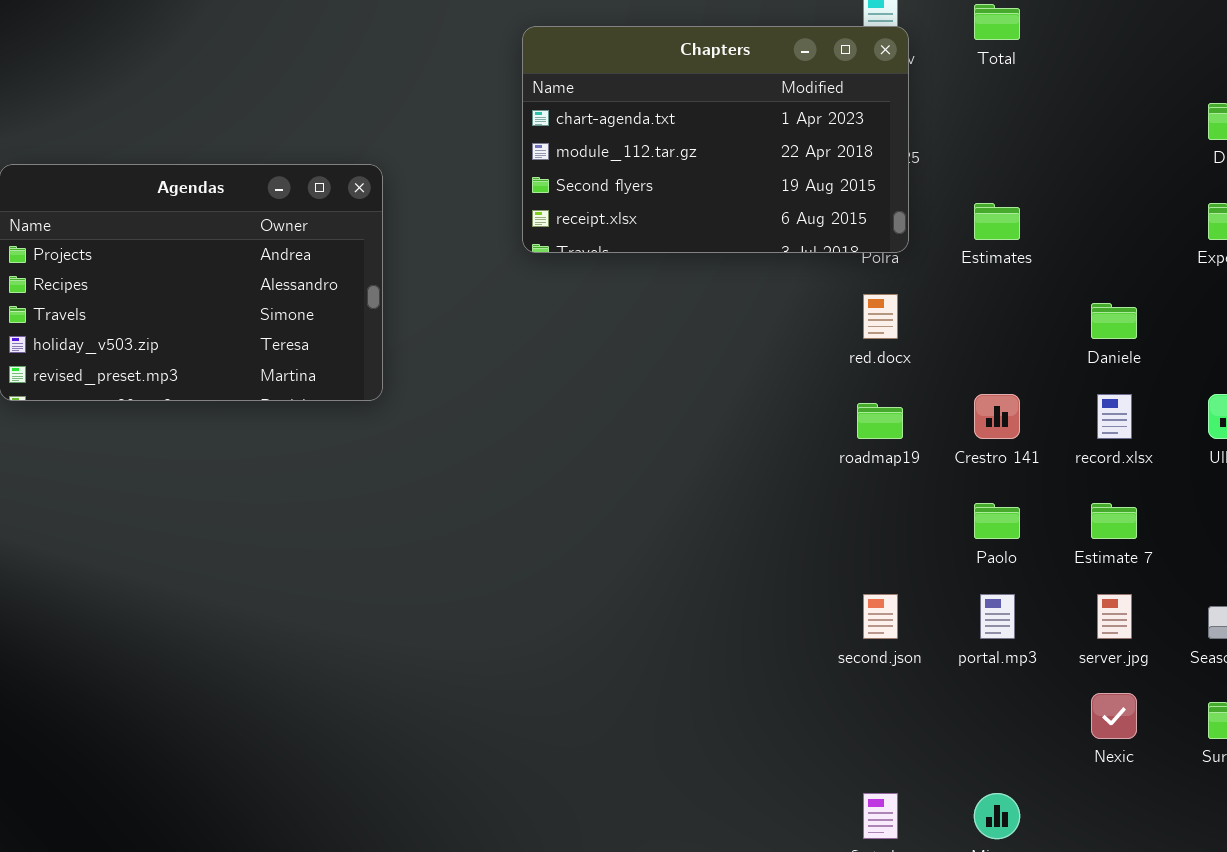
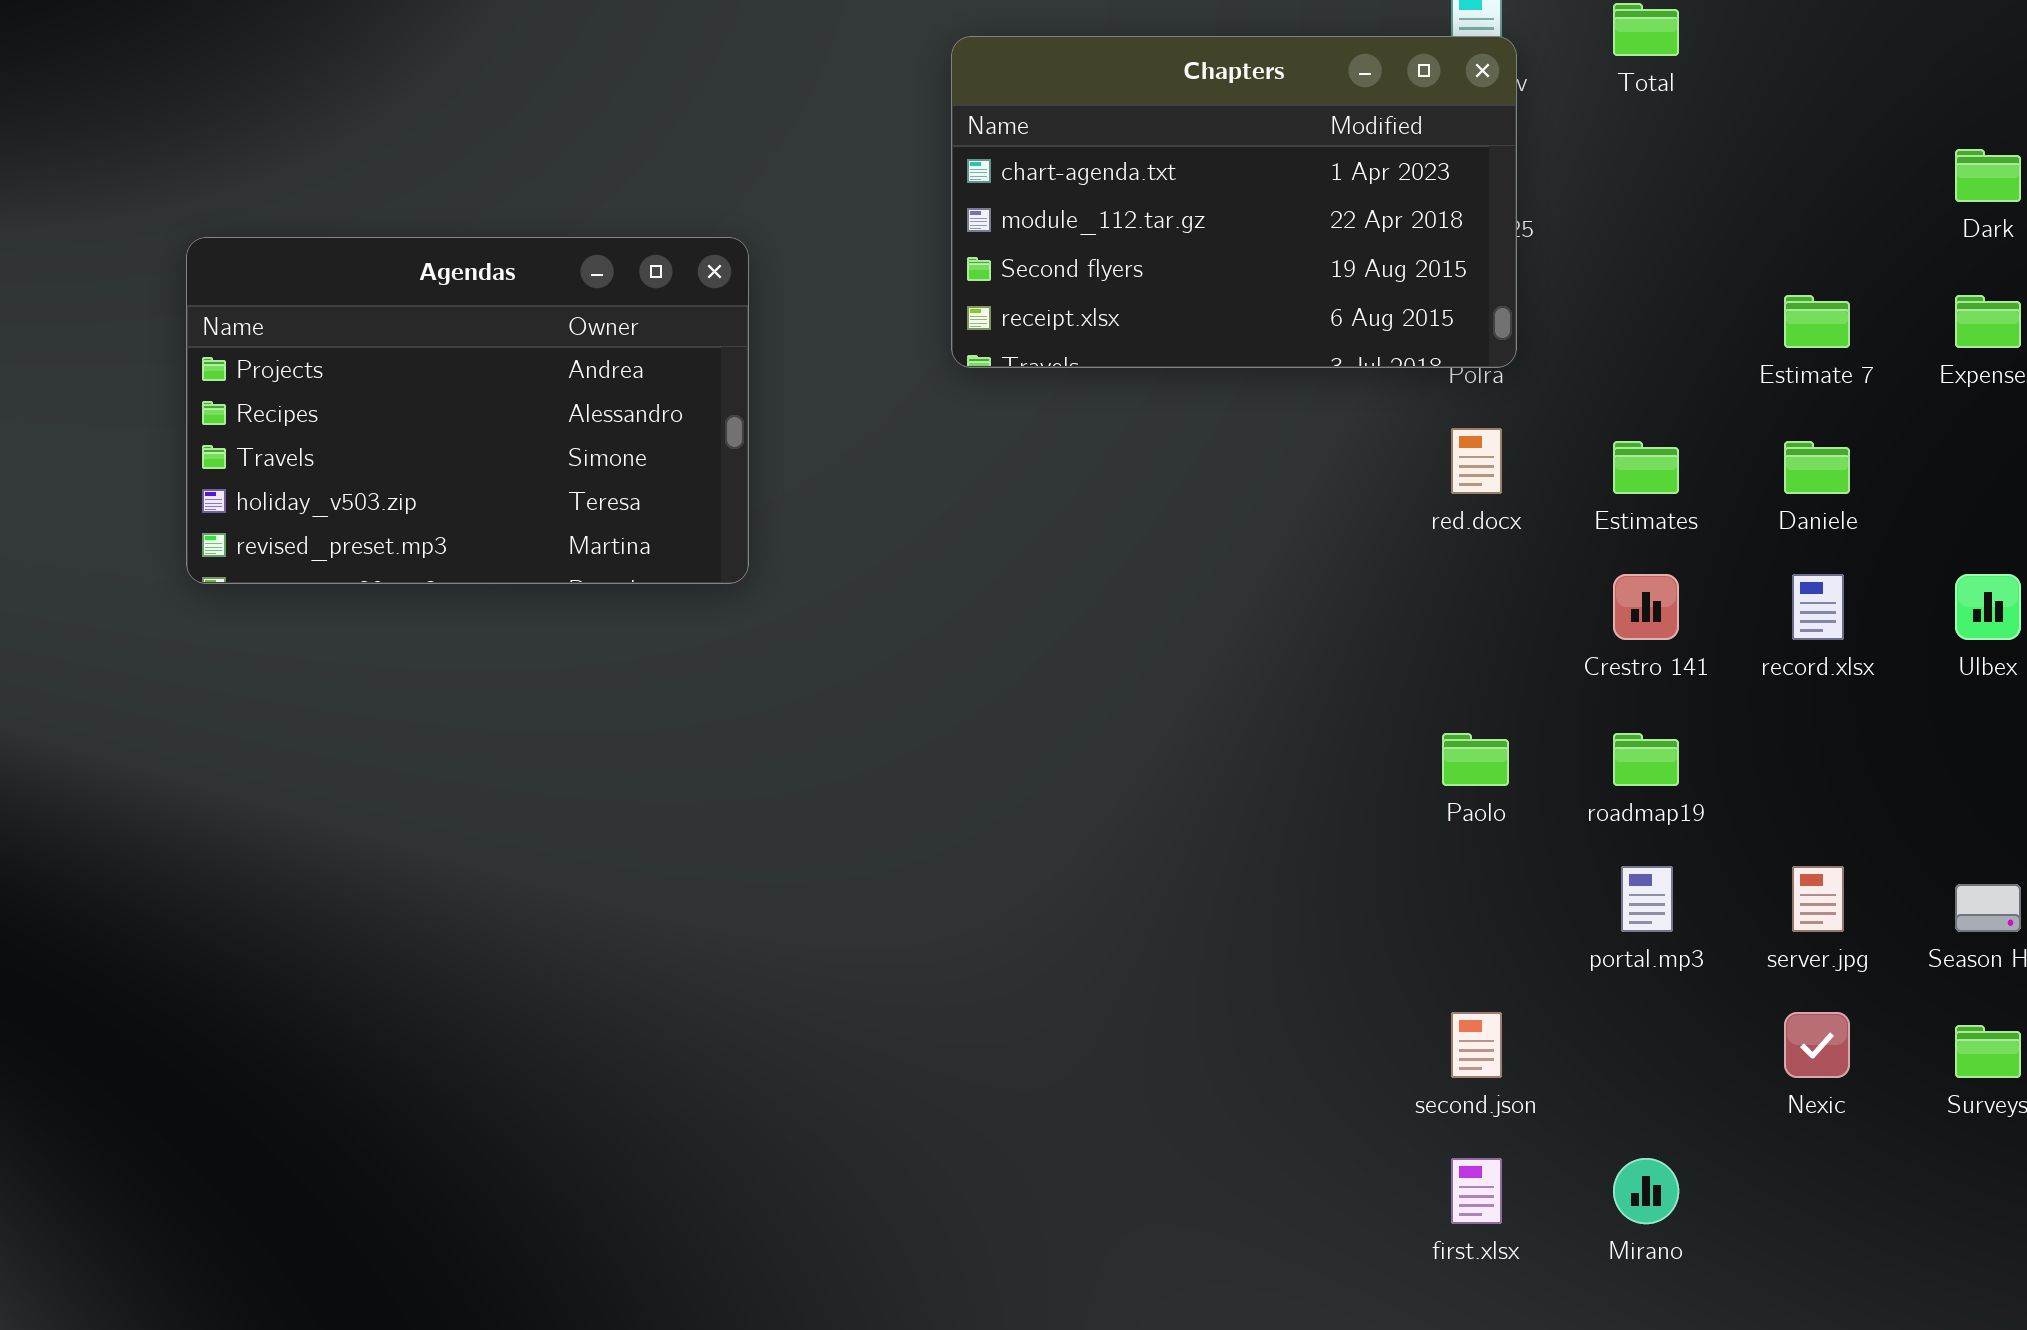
Estimates: [974,203,1020,240] -> [1613,441,1679,494], moved
roadmap19: [857,403,903,439] -> [1613,733,1679,786], moved
Paolo: [974,503,1020,539] -> [1442,733,1509,786], moved
Estimate 7: [1091,503,1137,539] -> [1784,295,1850,348], moved
second.json: [863,594,898,639] -> [1451,1012,1502,1078], moved

